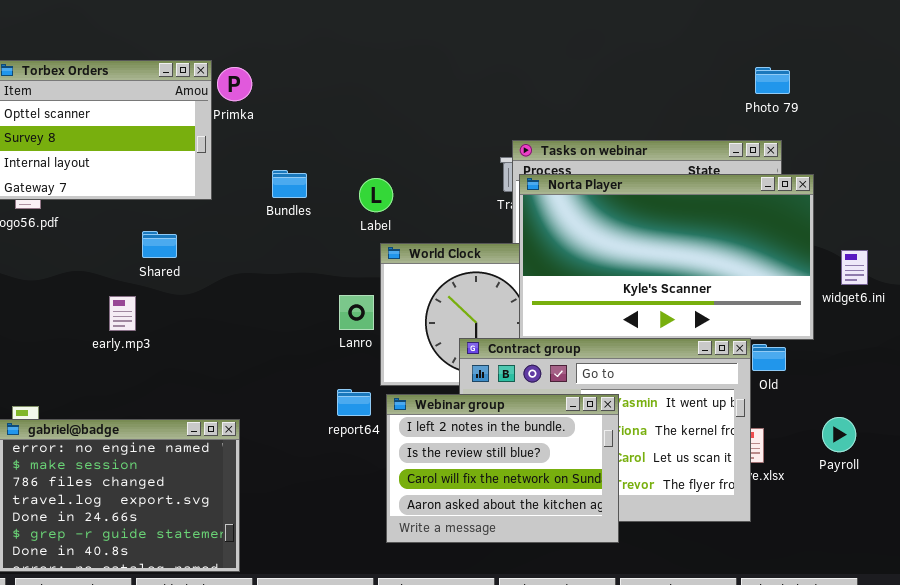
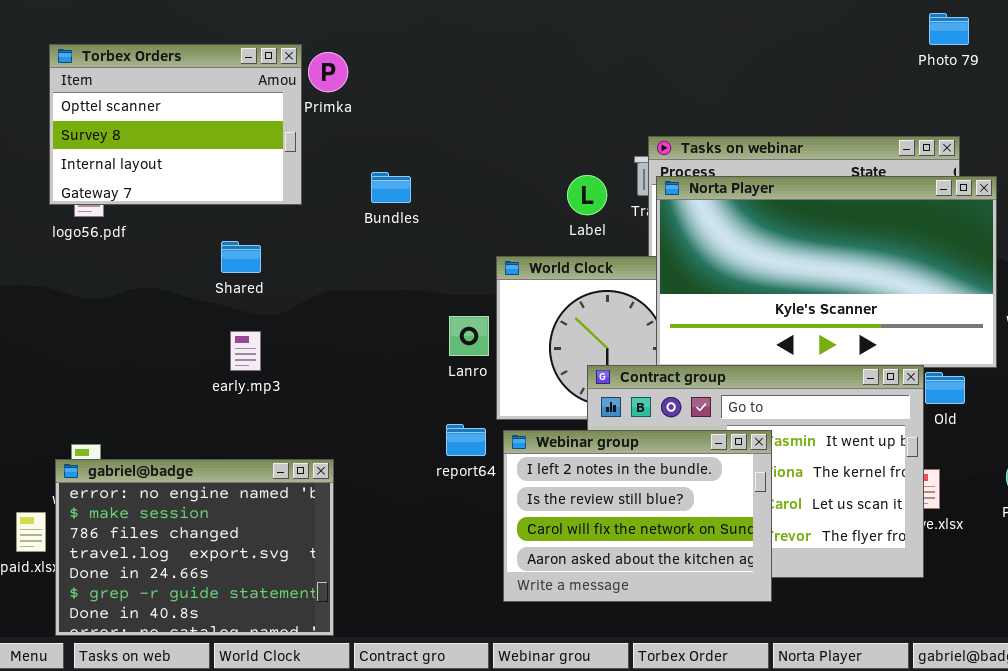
Photo 79: [755,67,790,94] -> [929,13,969,45], moved
Label: [359,178,393,212] -> [567,175,607,215], moved
early.mp3: [109,296,136,331] -> [230,331,261,371], moved

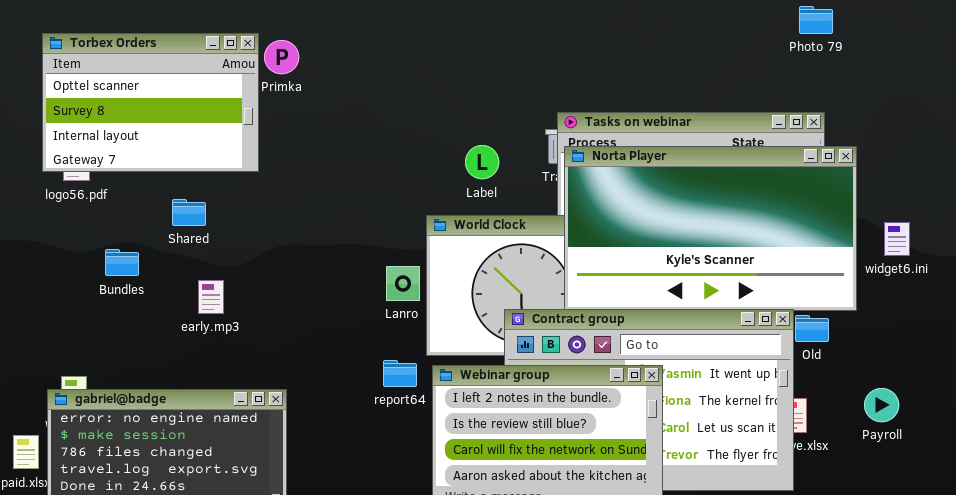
Bundles: [371,172,411,203] -> [105,249,139,276], moved
Label: [567,175,607,215] -> [465,145,499,179], moved
Shared: [221,241,261,273] -> [172,199,206,226], moved

